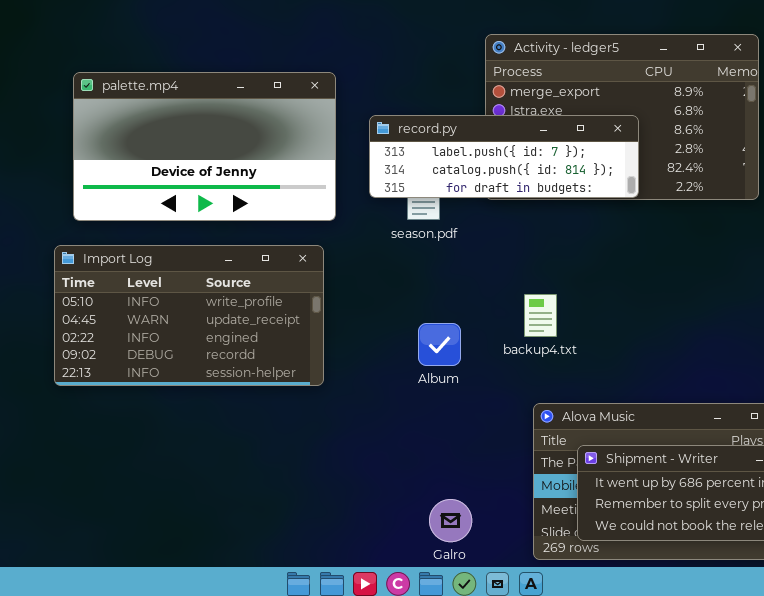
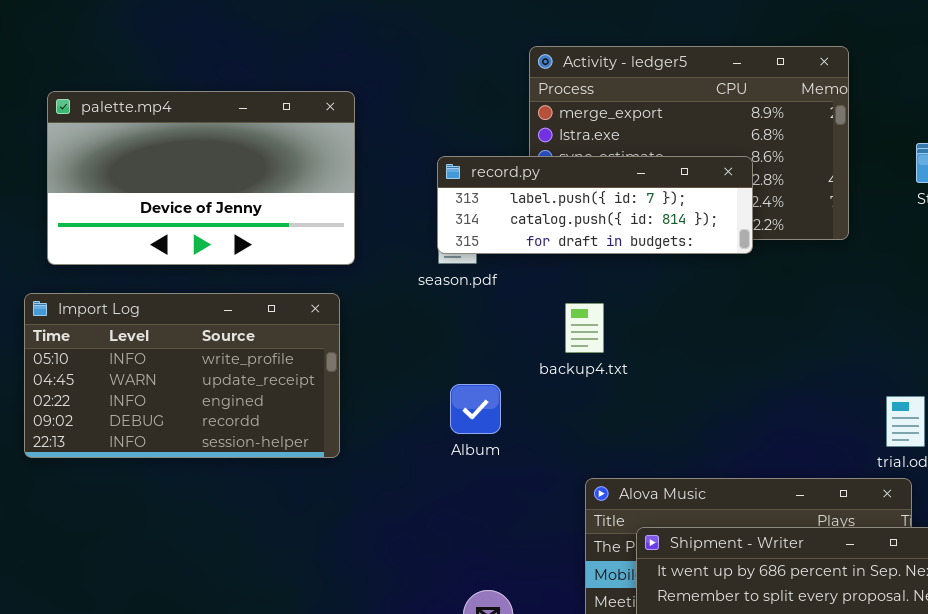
record.py: [369,115,639,198] -> [437,156,753,254], moved
backup4.txt: [524,294,557,337] -> [565,303,604,353], moved

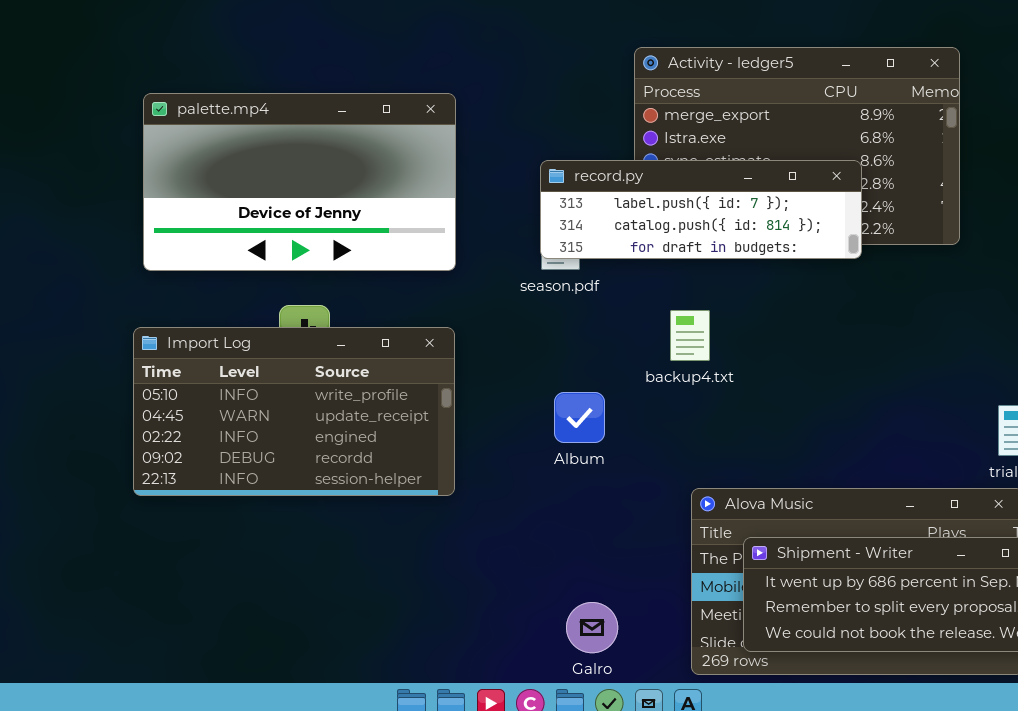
Import Log: [24,293,340,458] -> [133,327,455,496], moved

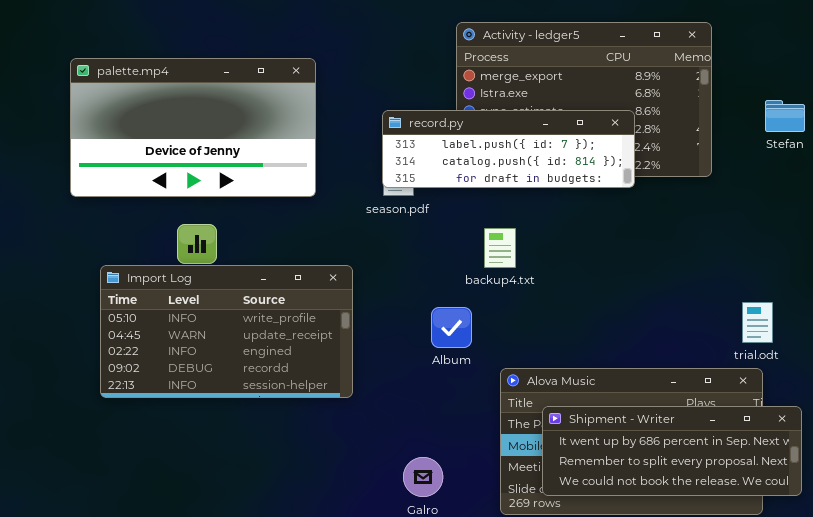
Import Log: [133,327,455,496] -> [100,265,353,398], moved
Album: [554,392,605,443] -> [431,307,472,348], moved

